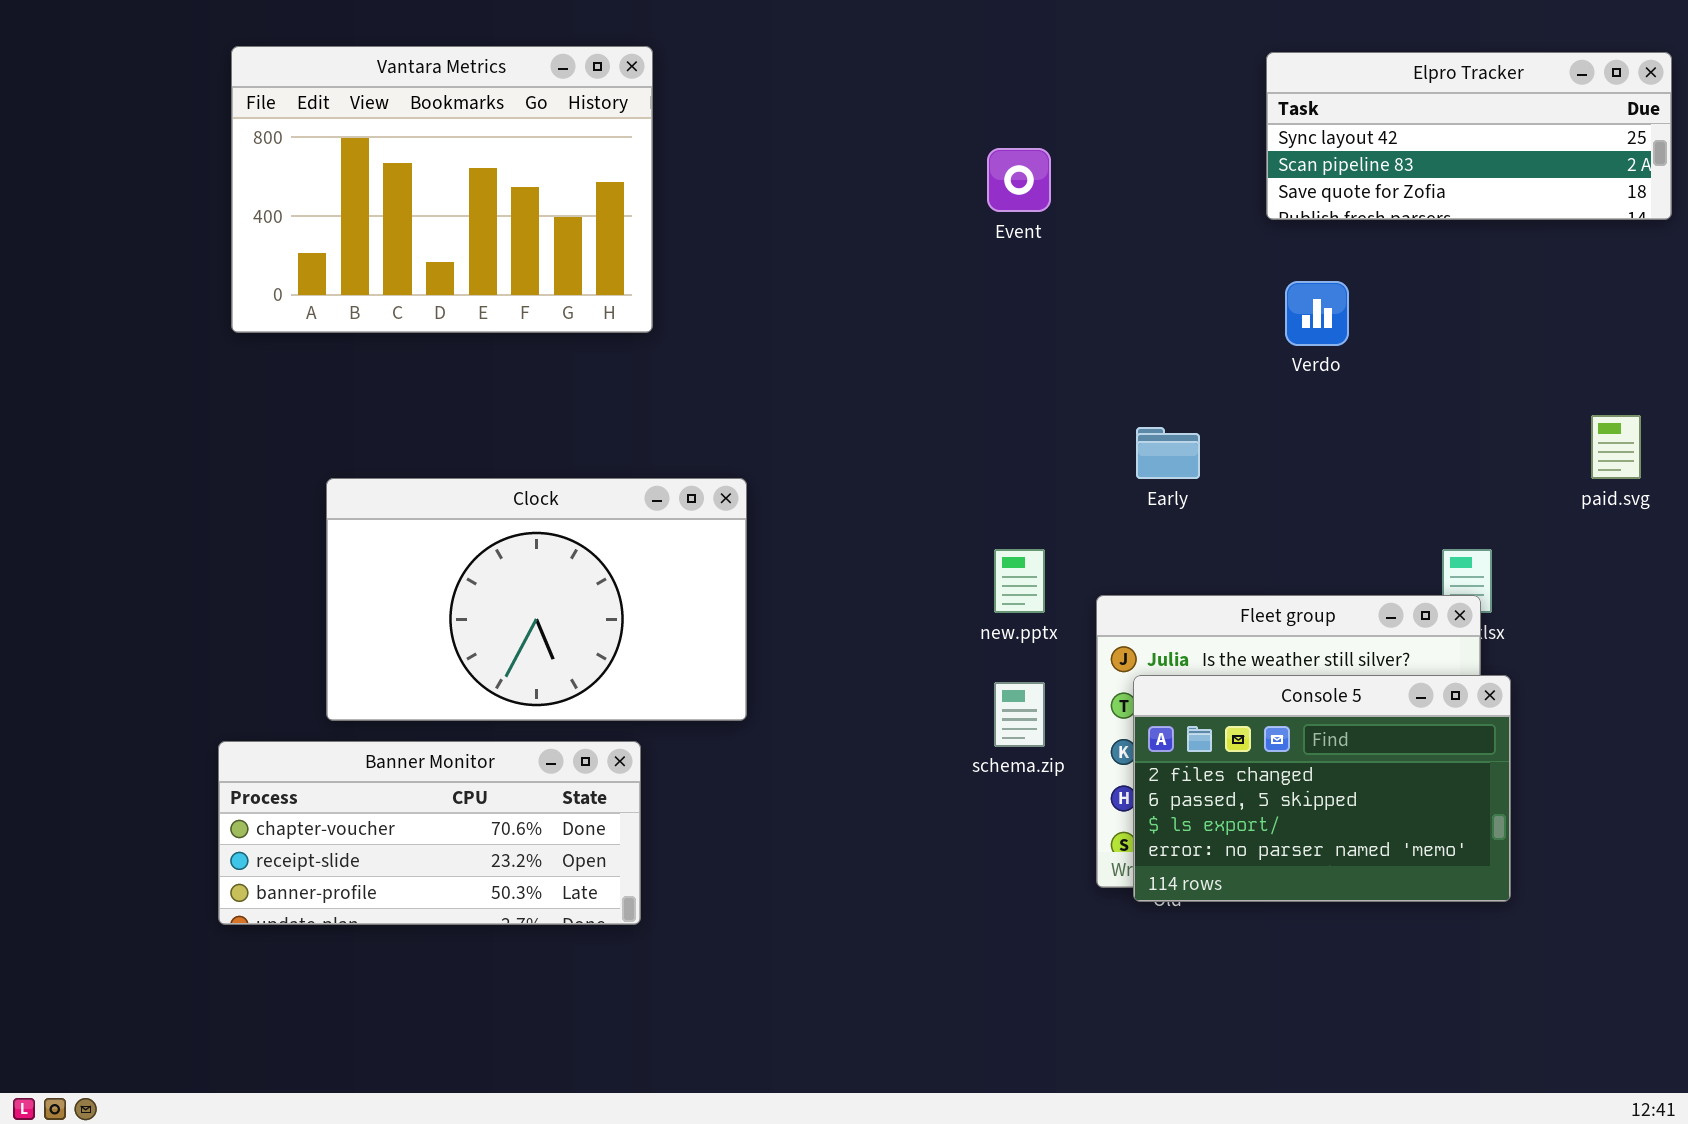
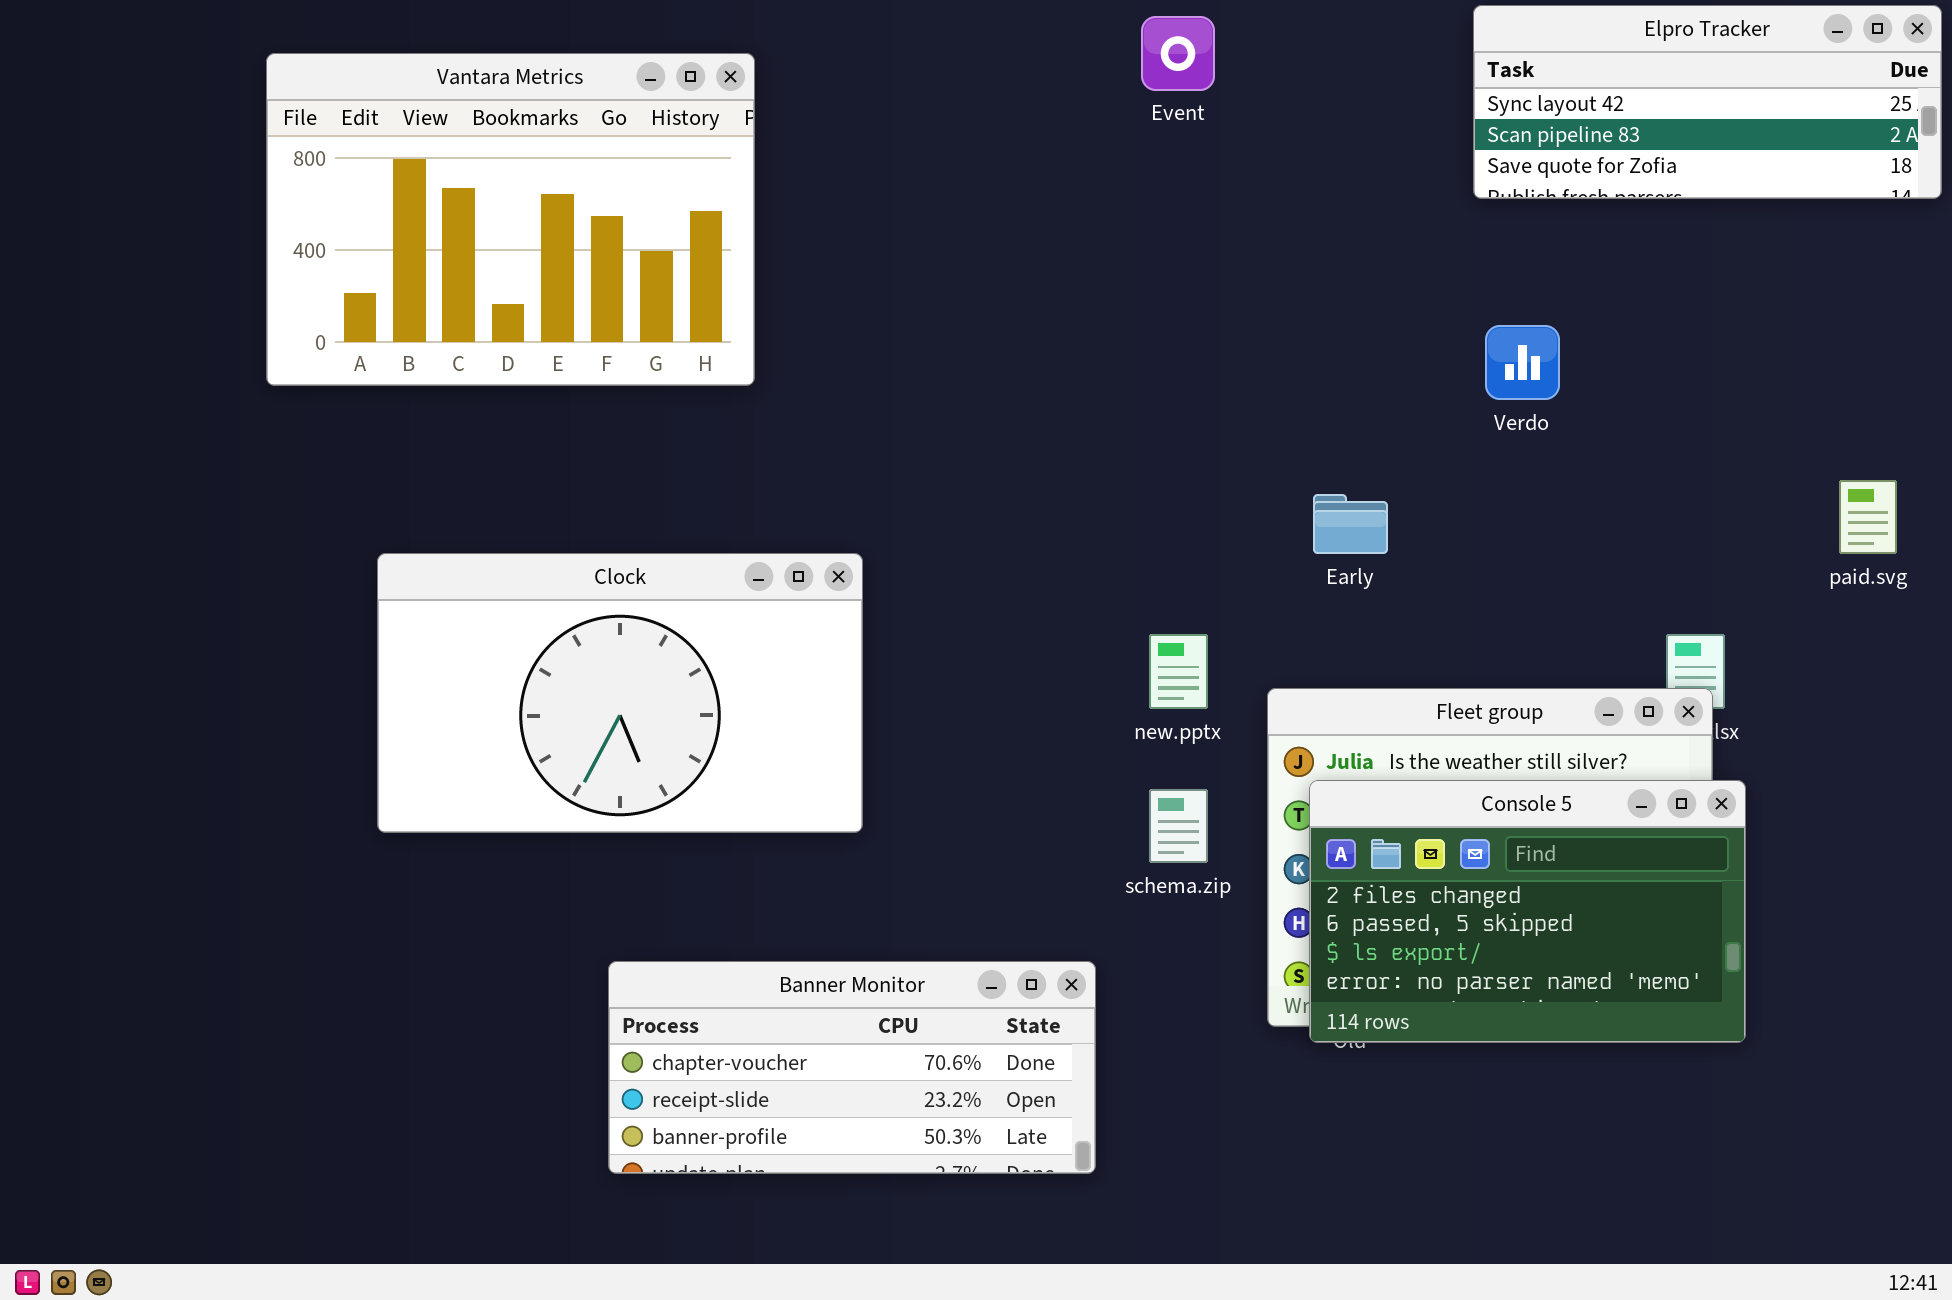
Elpro Tracker: [1266,52,1672,220] -> [1473,5,1942,199], moved
Event: [987,148,1051,212] -> [1141,16,1215,91], moved
Banner Monitor: [218,741,641,925] -> [608,961,1096,1174], moved

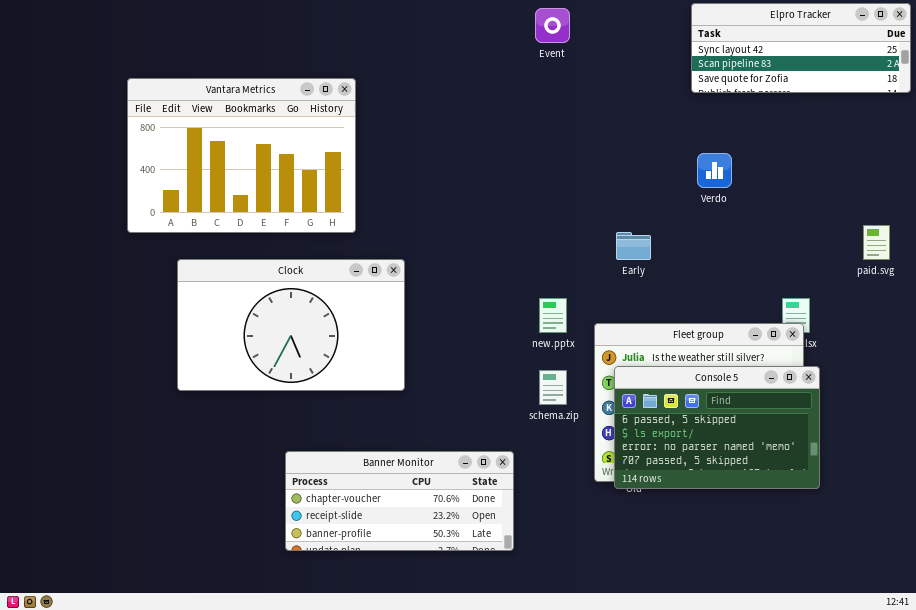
Vantara Metrics: [266,53,755,386] -> [127,78,356,233], moved
Console 5: [1309,780,1746,1043] -> [614,366,820,489], scrolled down 1 row

